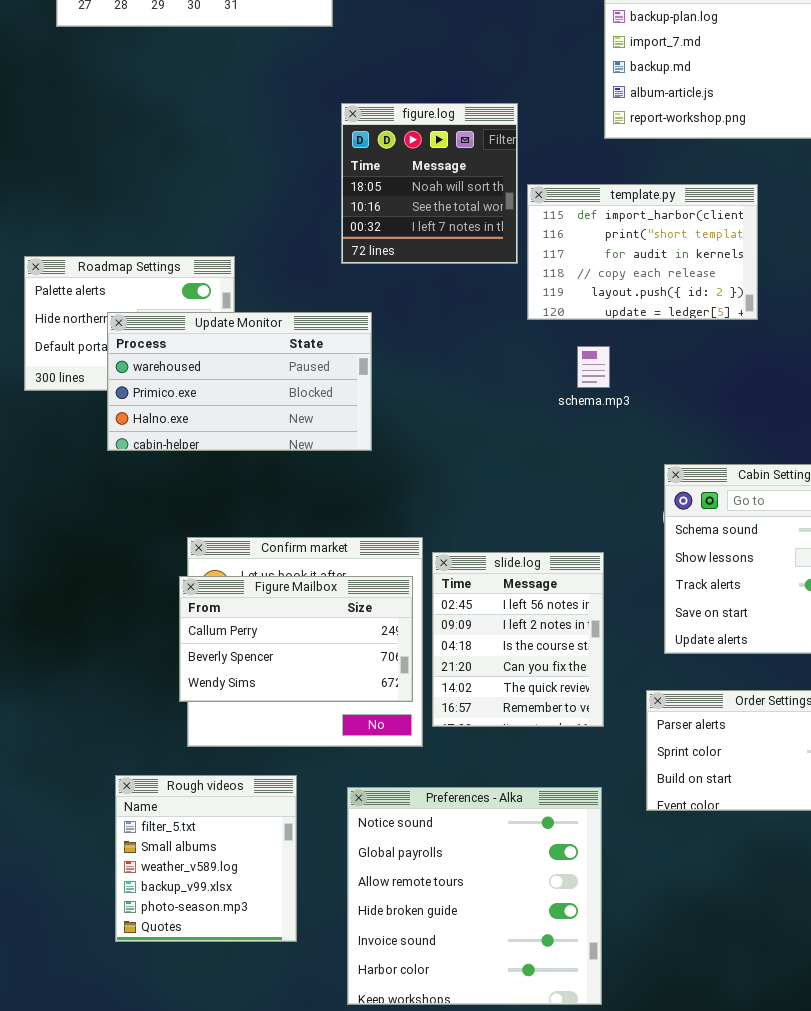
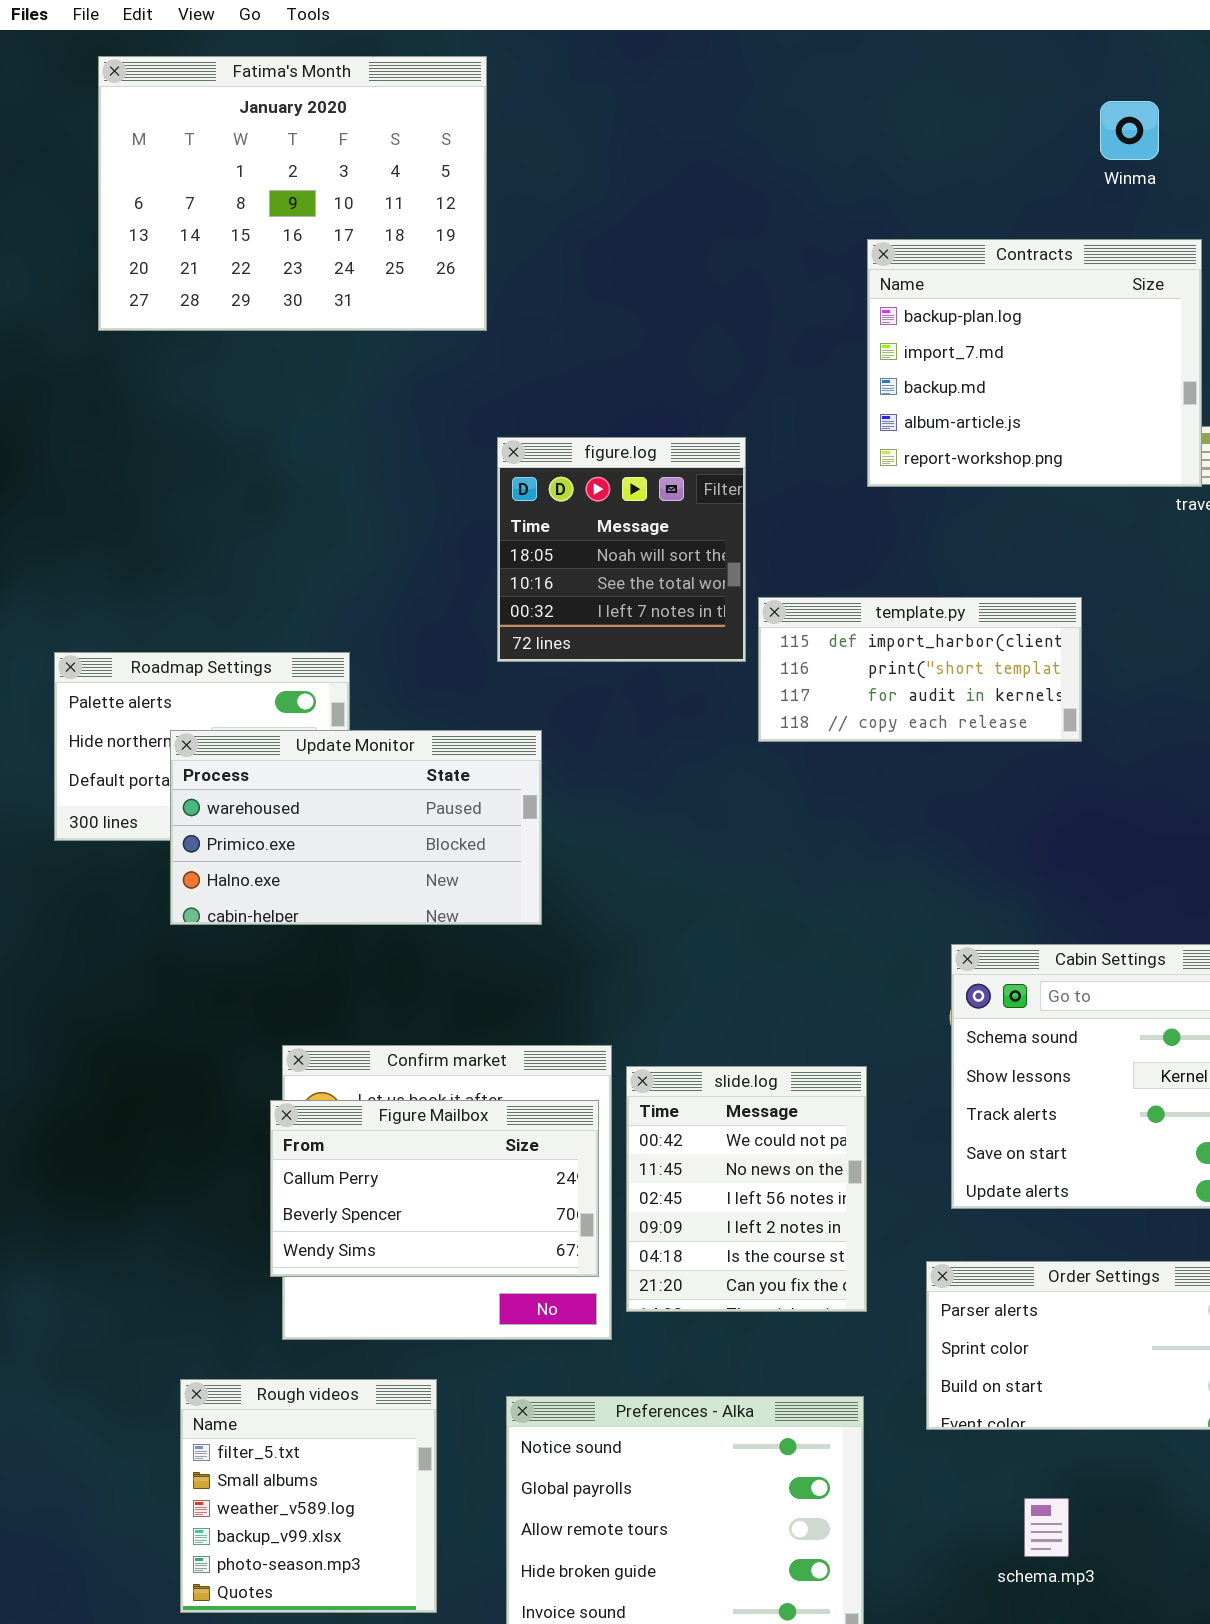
template.py: [527,184,758,320] -> [758,597,1082,742], resized
schema.mp3: [577,346,610,388] -> [1024,1498,1069,1557], moved
slide.log: [432,552,604,727] -> [626,1066,867,1312], scrolled up 2 rows

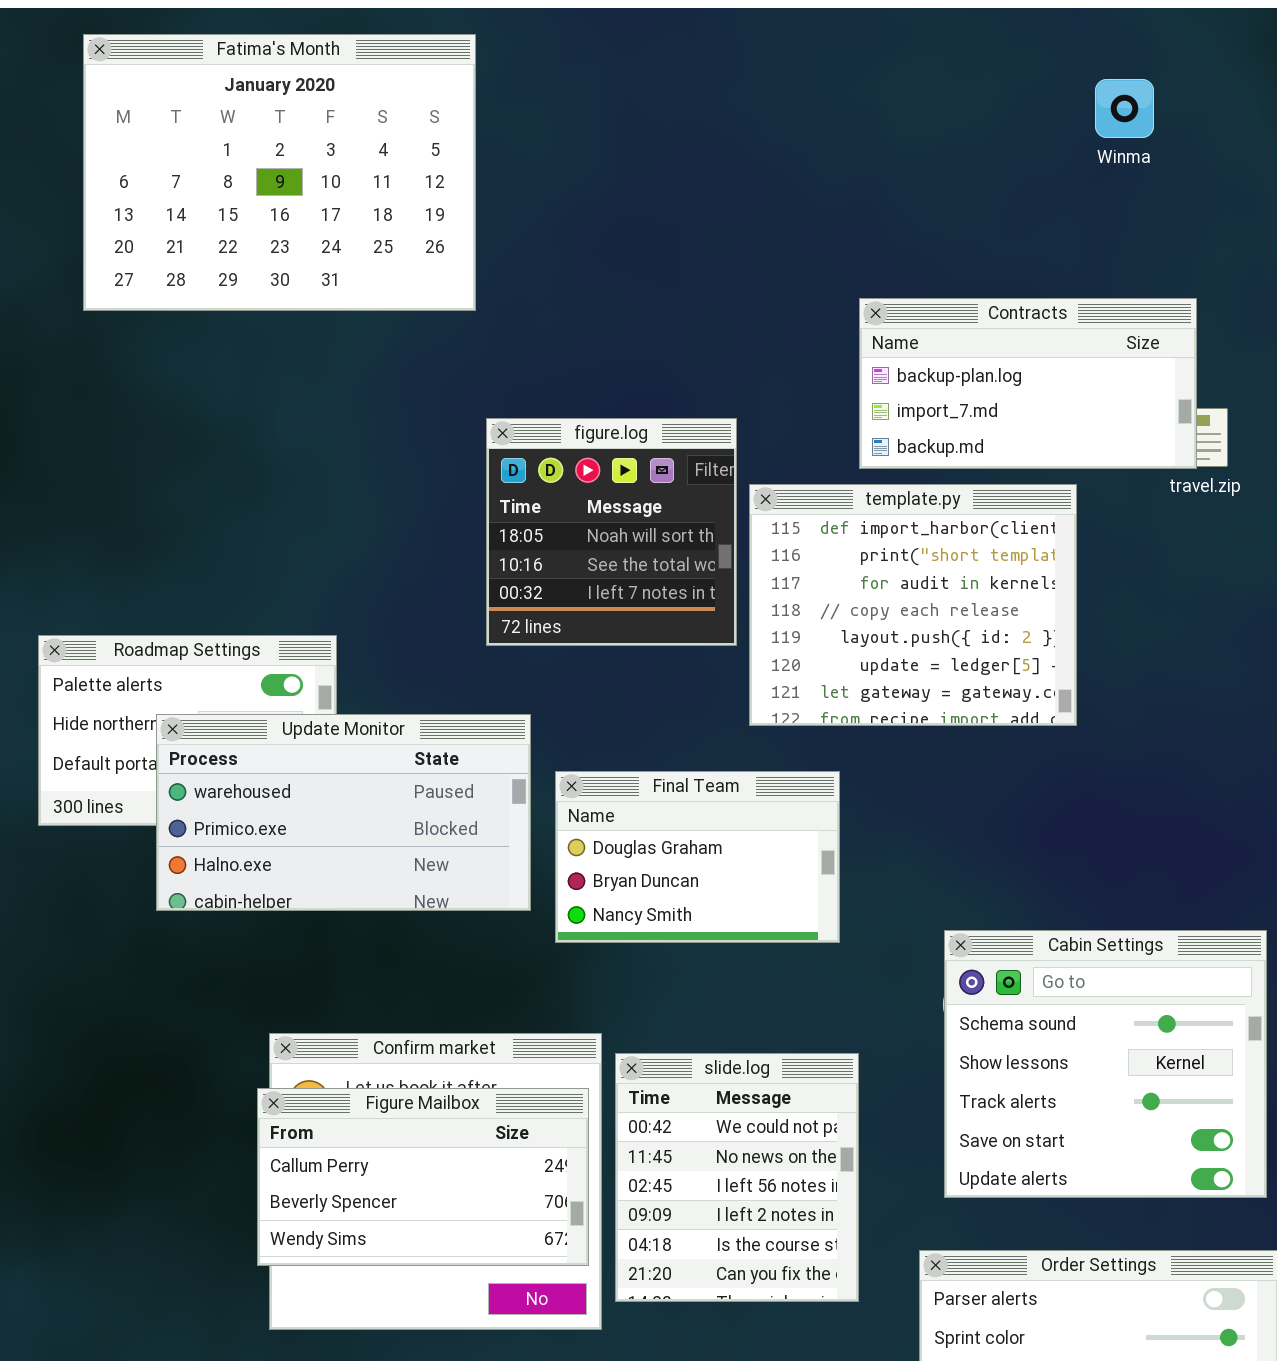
Contracts: [867,239,1202,487] -> [859,298,1197,469], resized
template.py: [758,597,1082,742] -> [749,484,1077,726], resized
Final Team: none -> [555,771,840,943], opened

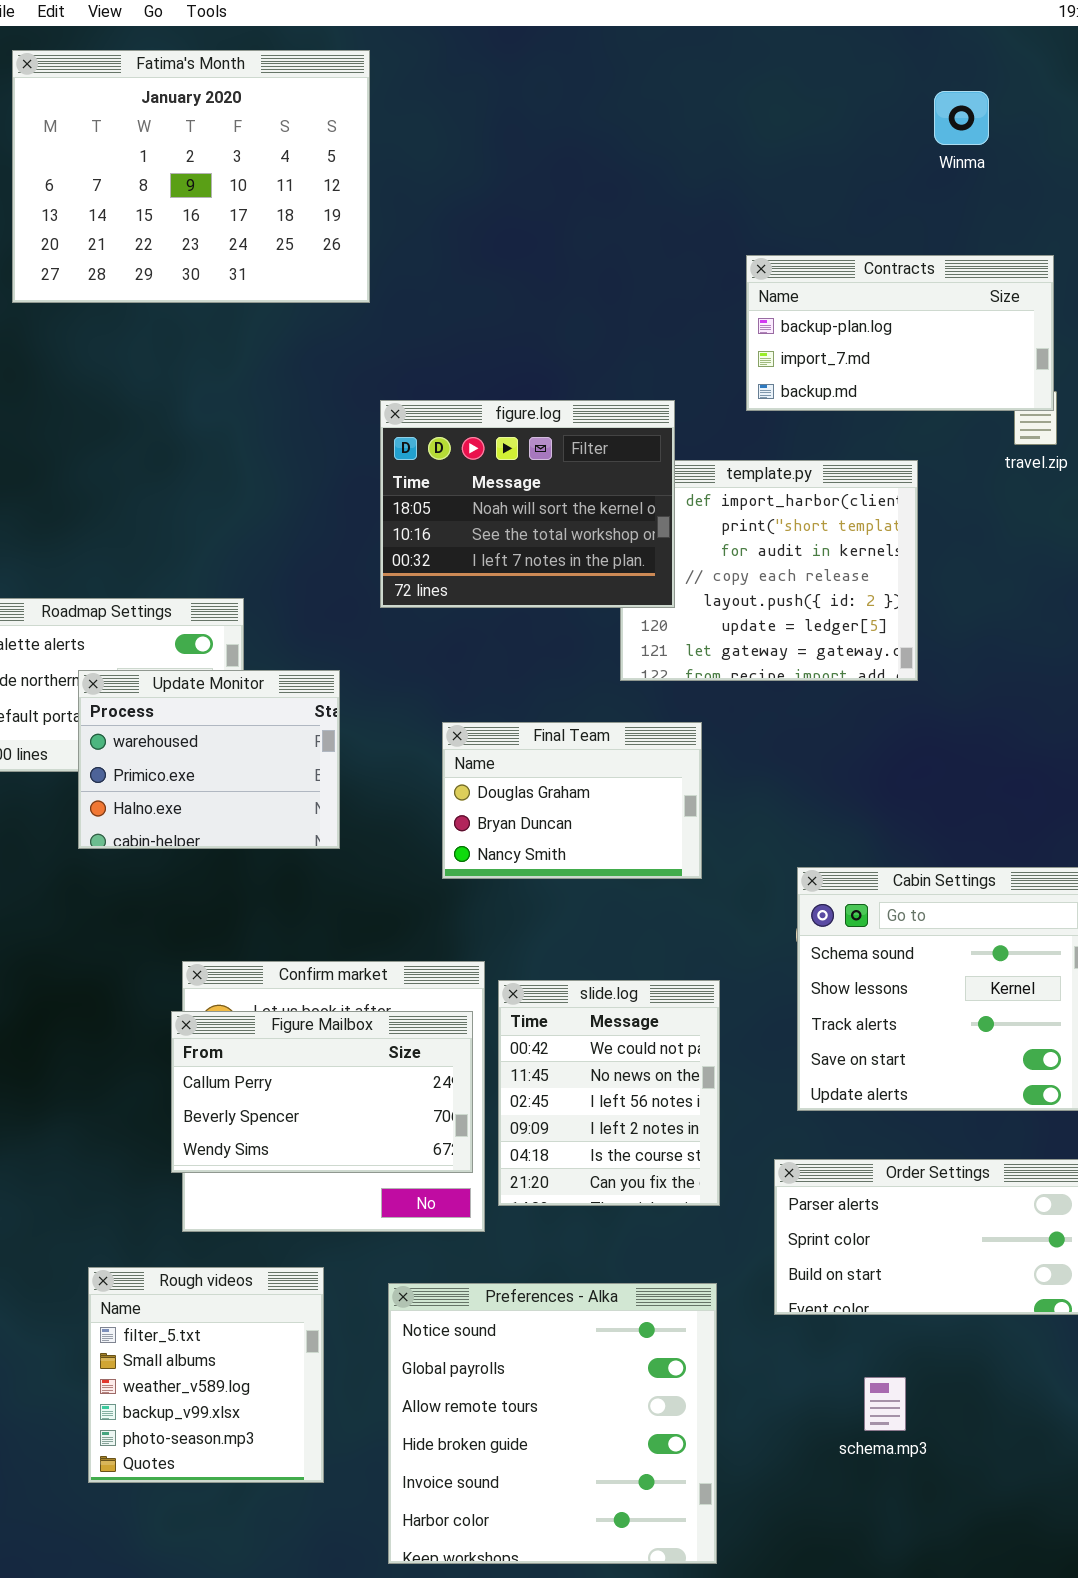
Contracts: [859,298,1197,469] -> [746,255,1054,411], moved
figure.log: [486,418,737,646] -> [380,400,675,608], resized
Update Monitor: [156,714,531,911] -> [78,670,340,849], resized

